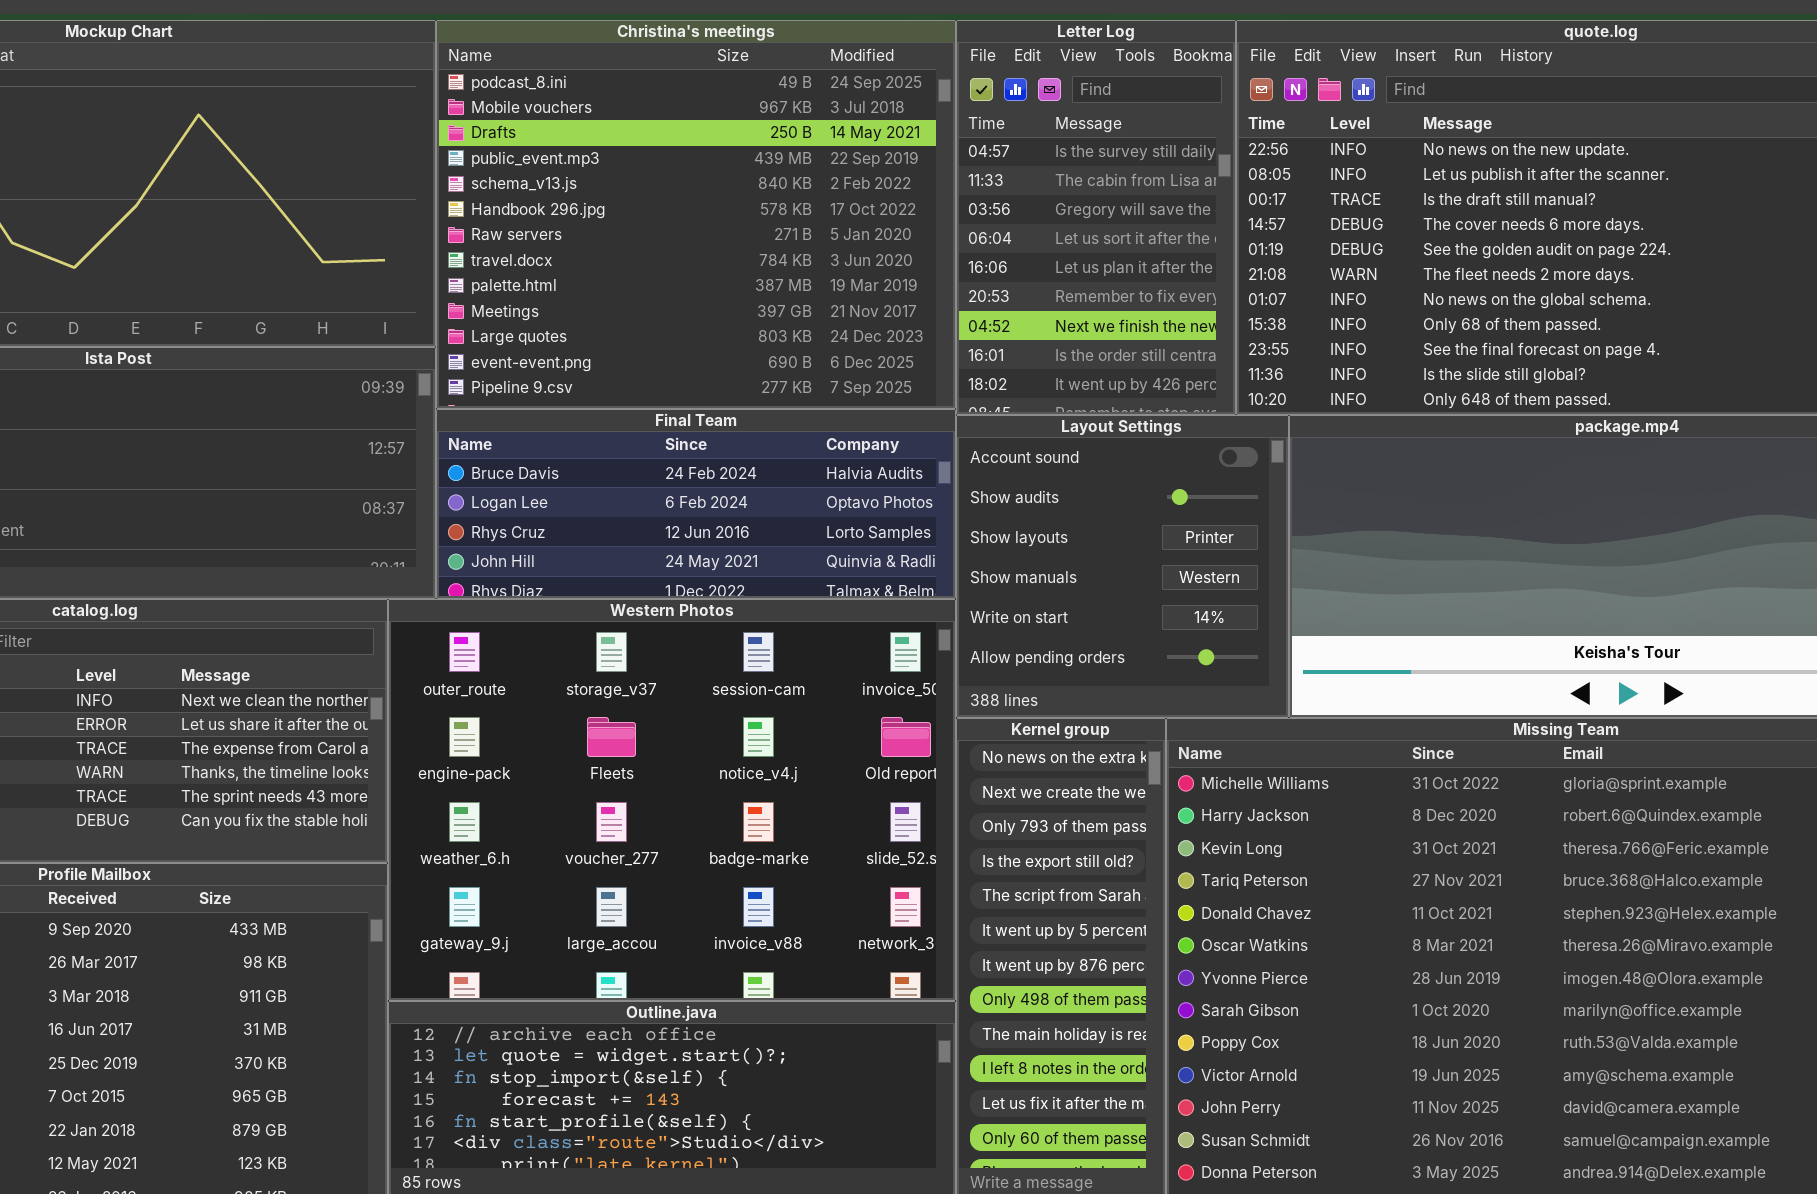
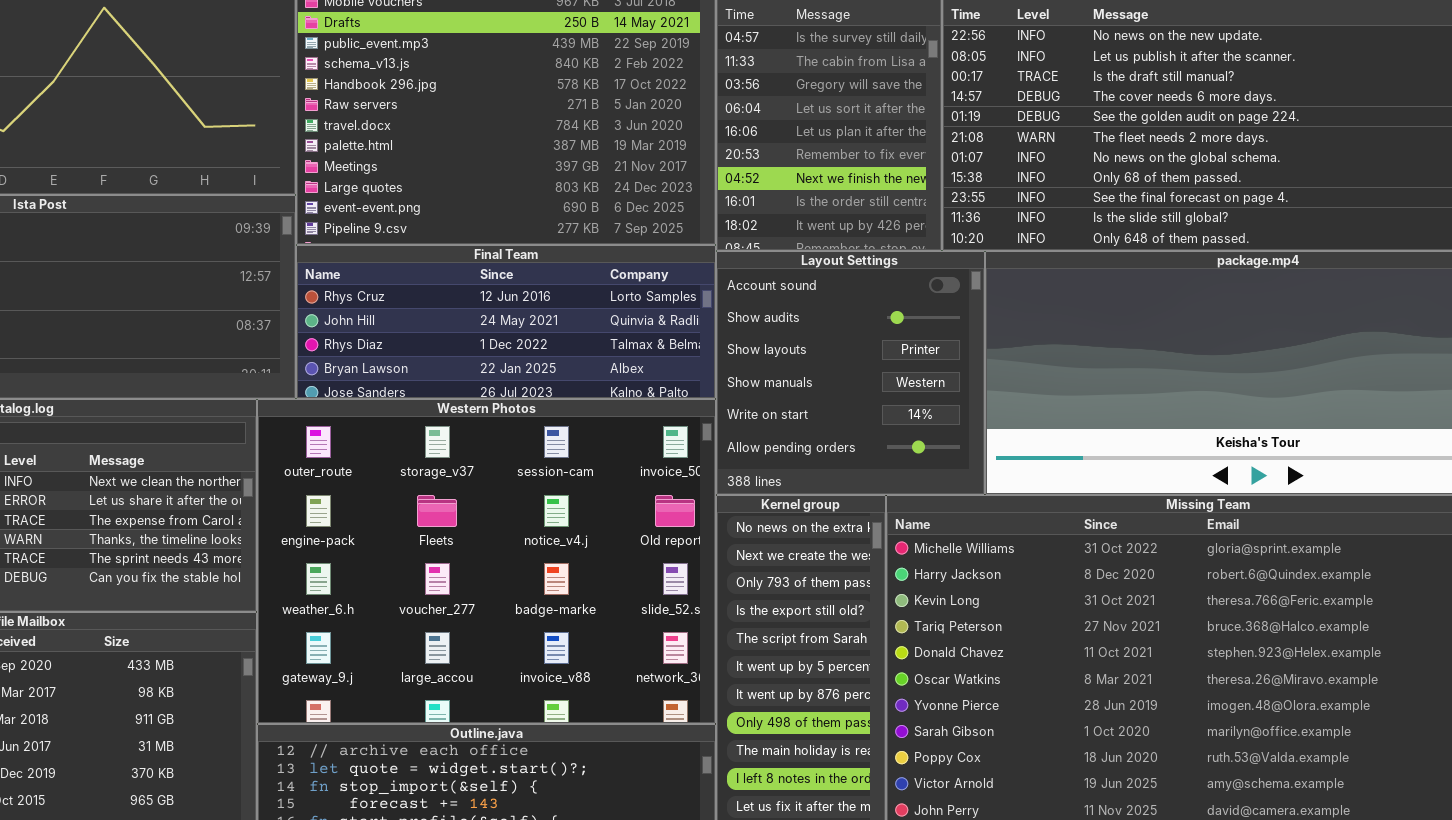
Final Team: [436,409,956,599] -> [296,245,716,399], scrolled down 2 rows

